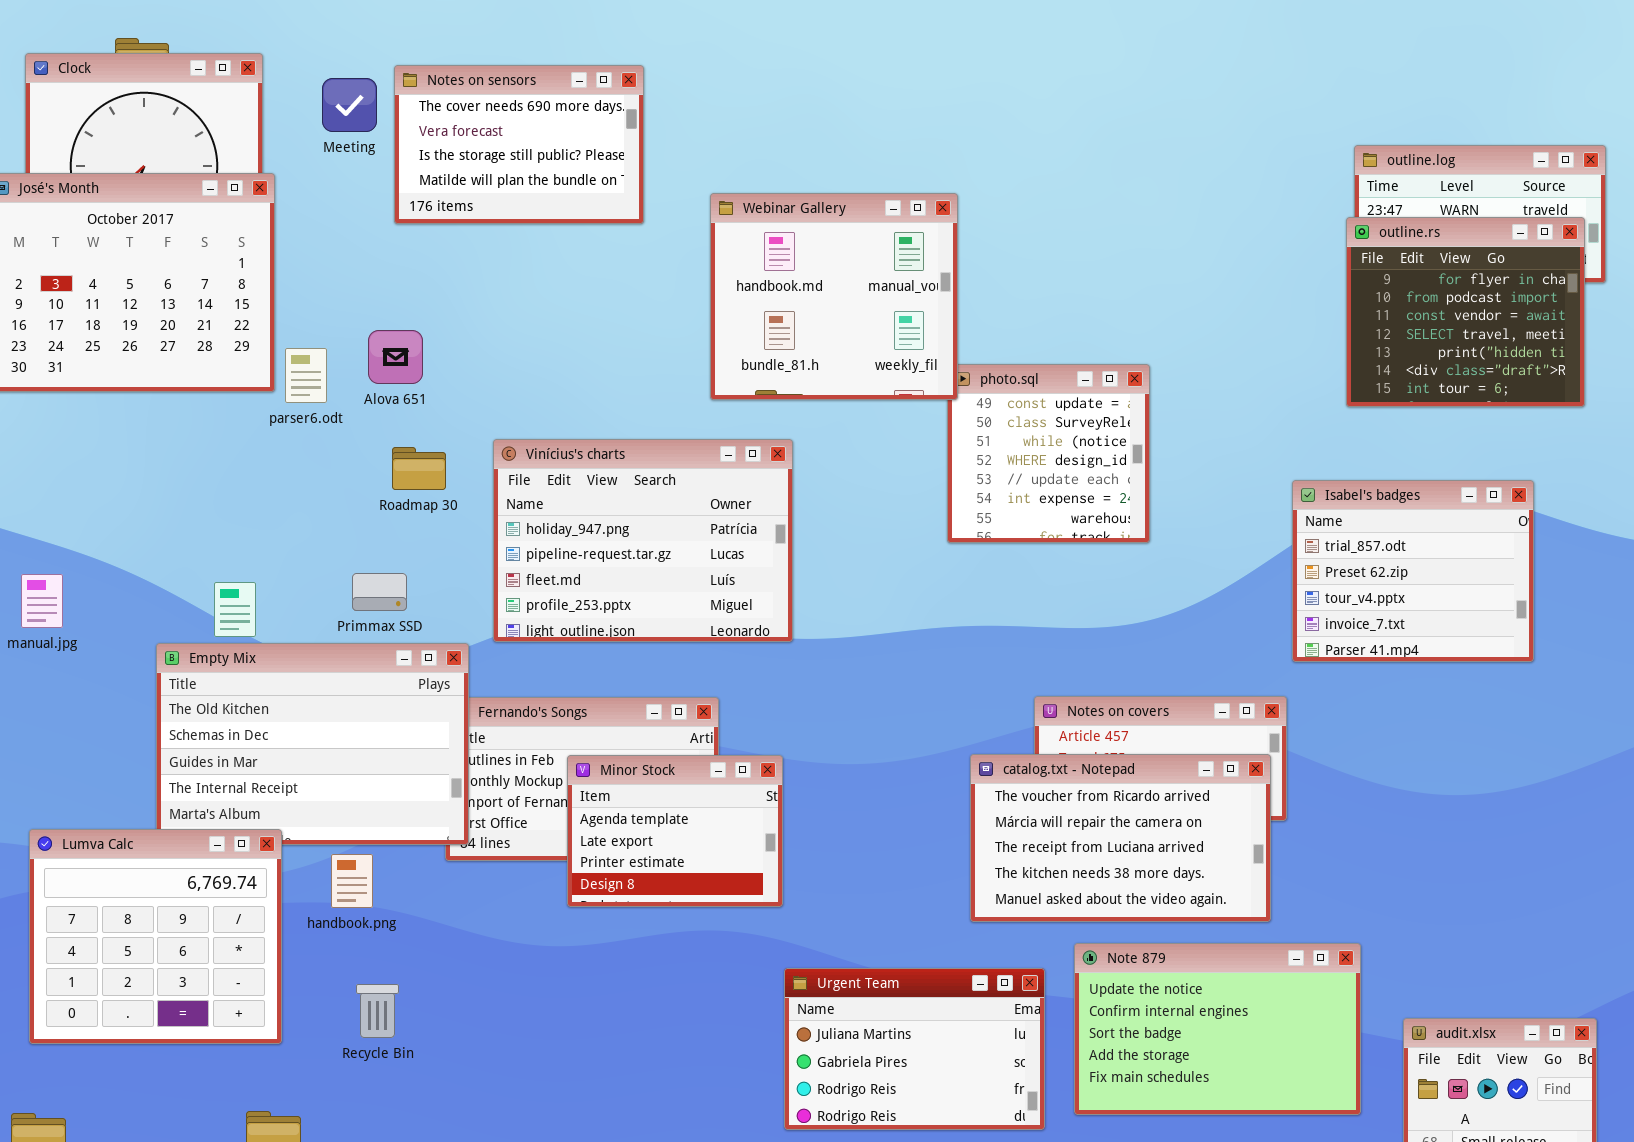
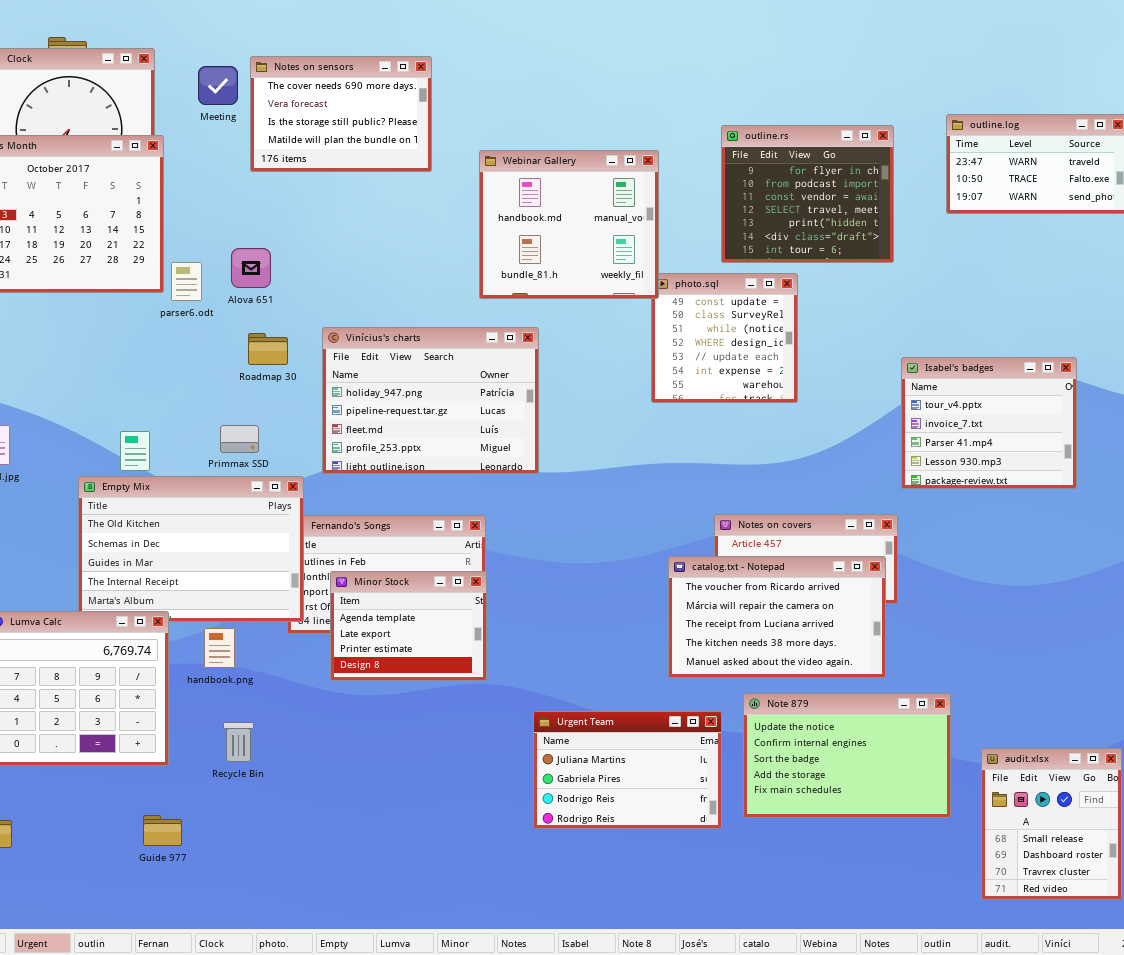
outline.rs: [1346,217,1585,407] -> [721,125,894,263], moved
Isabel's badges: [1292,480,1534,662] -> [901,357,1077,489], scrolled down 2 rows
Minor Stock: [567,755,783,907] -> [330,571,487,681], moved

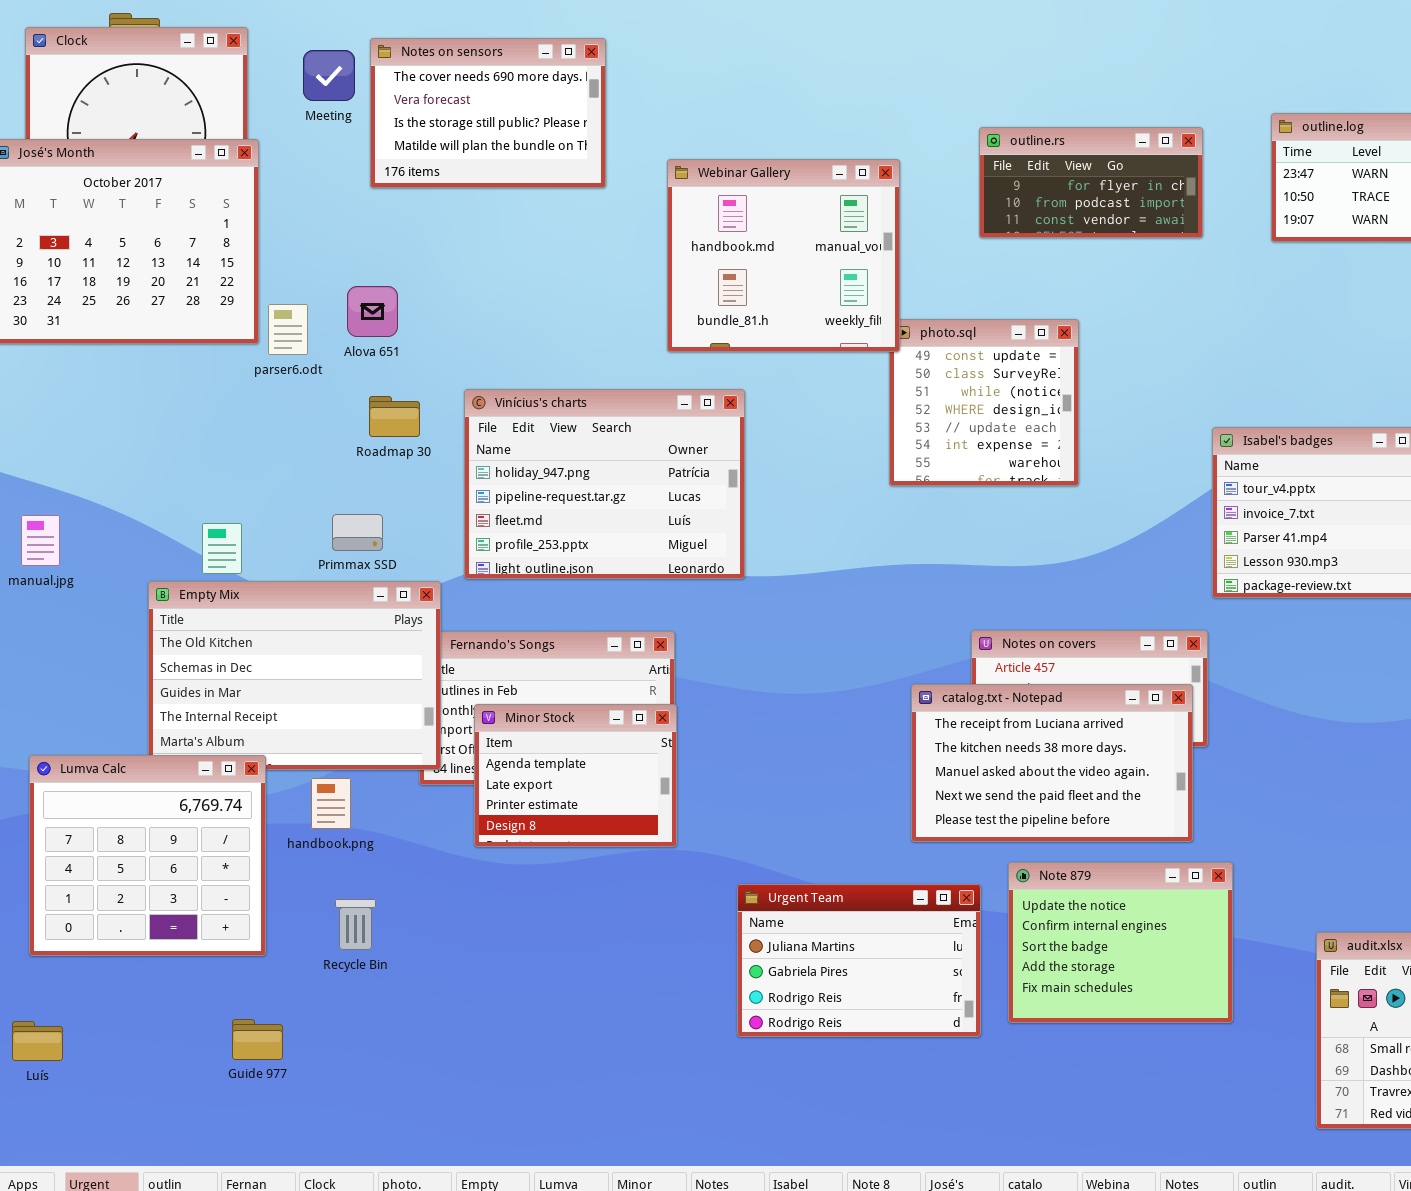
outline.rs: [721,125,894,263] -> [979,127,1203,238], resized
catalog.txt - Notepad: [668,556,886,678] -> [911,684,1193,842], scrolled down 2 rows
Note 879: [743,693,951,818] -> [1008,862,1233,1023], resized

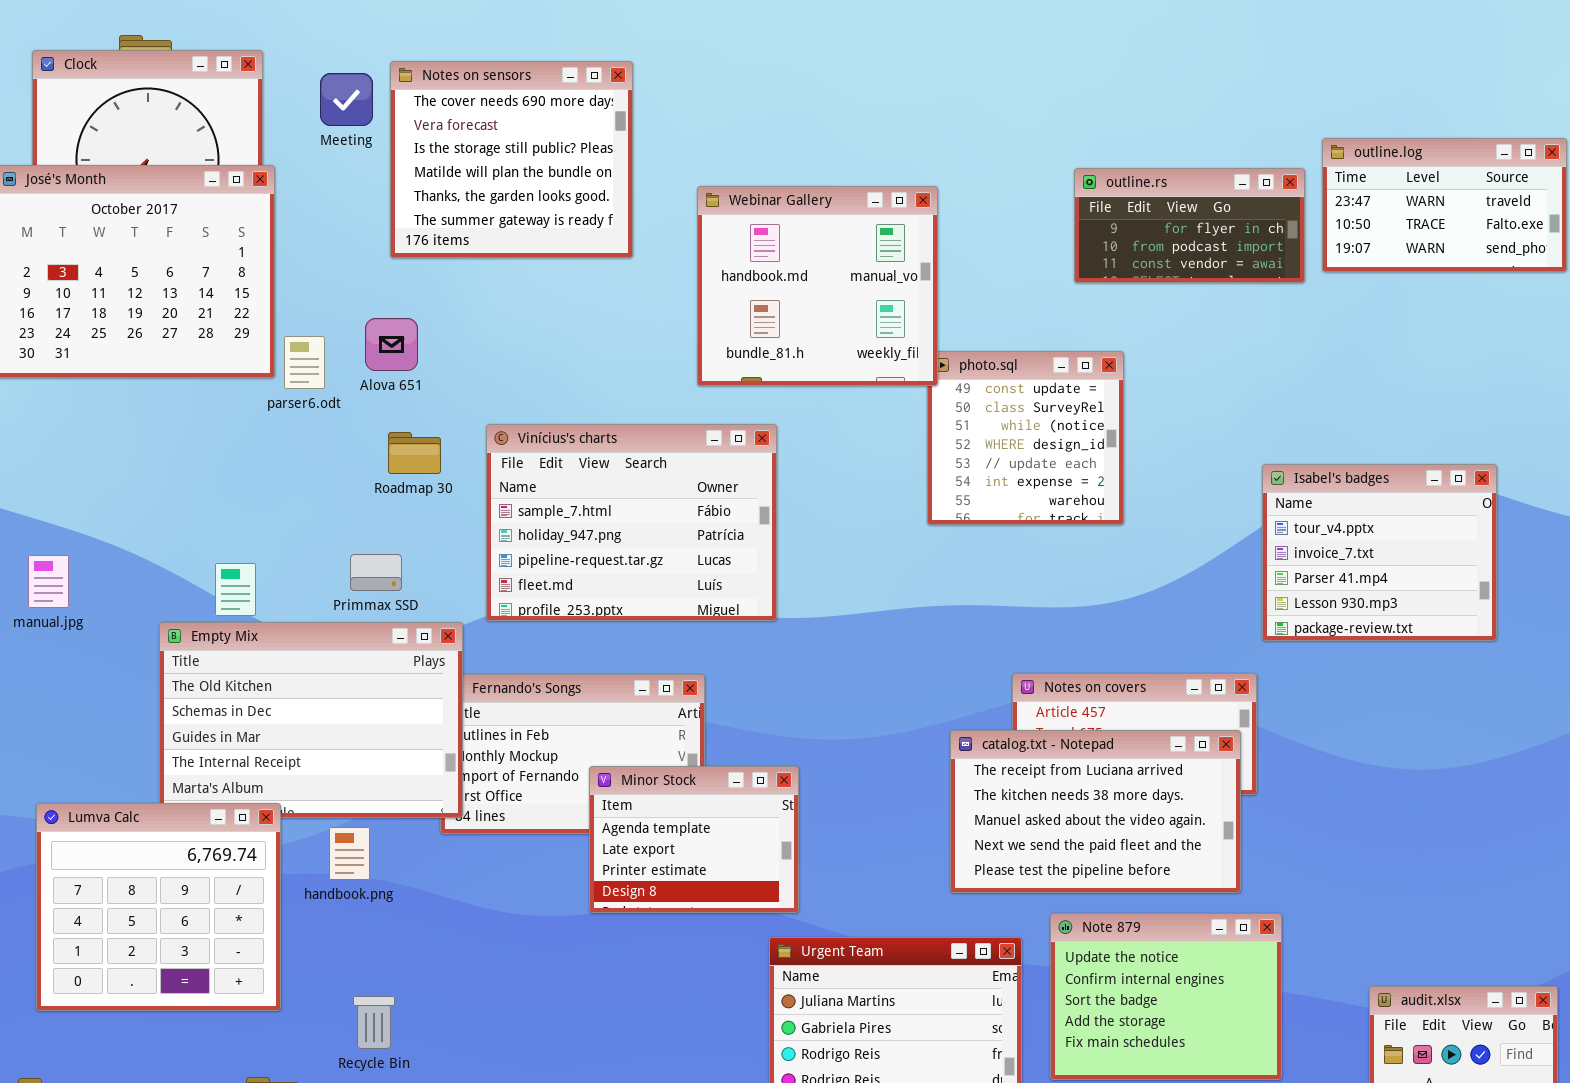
Notes on sensors: [370,38,606,188] -> [390,61,633,258], resized
outline.rs: [979,127,1203,238] -> [1074,168,1305,283], moved
Vinícius's charts: [464,389,745,579] -> [486,424,777,621], scrolled up 1 row
Minor Stock: [474,704,677,847] -> [589,766,799,913], moved
Recycle Bin: [335,899,376,950] -> [353,996,395,1049], moved

